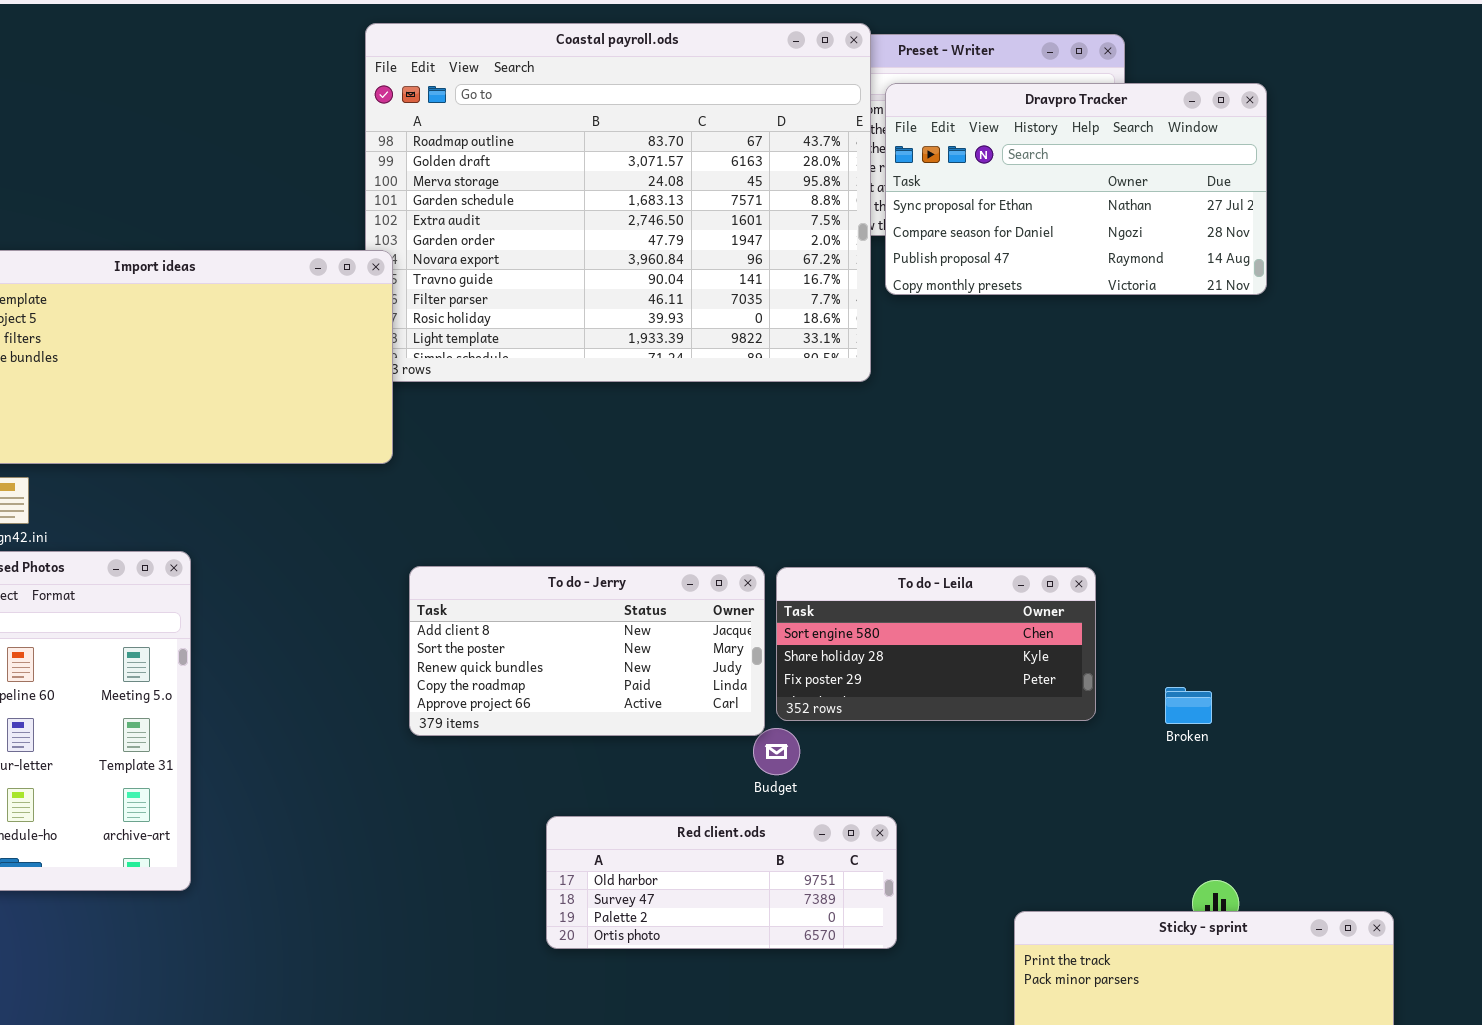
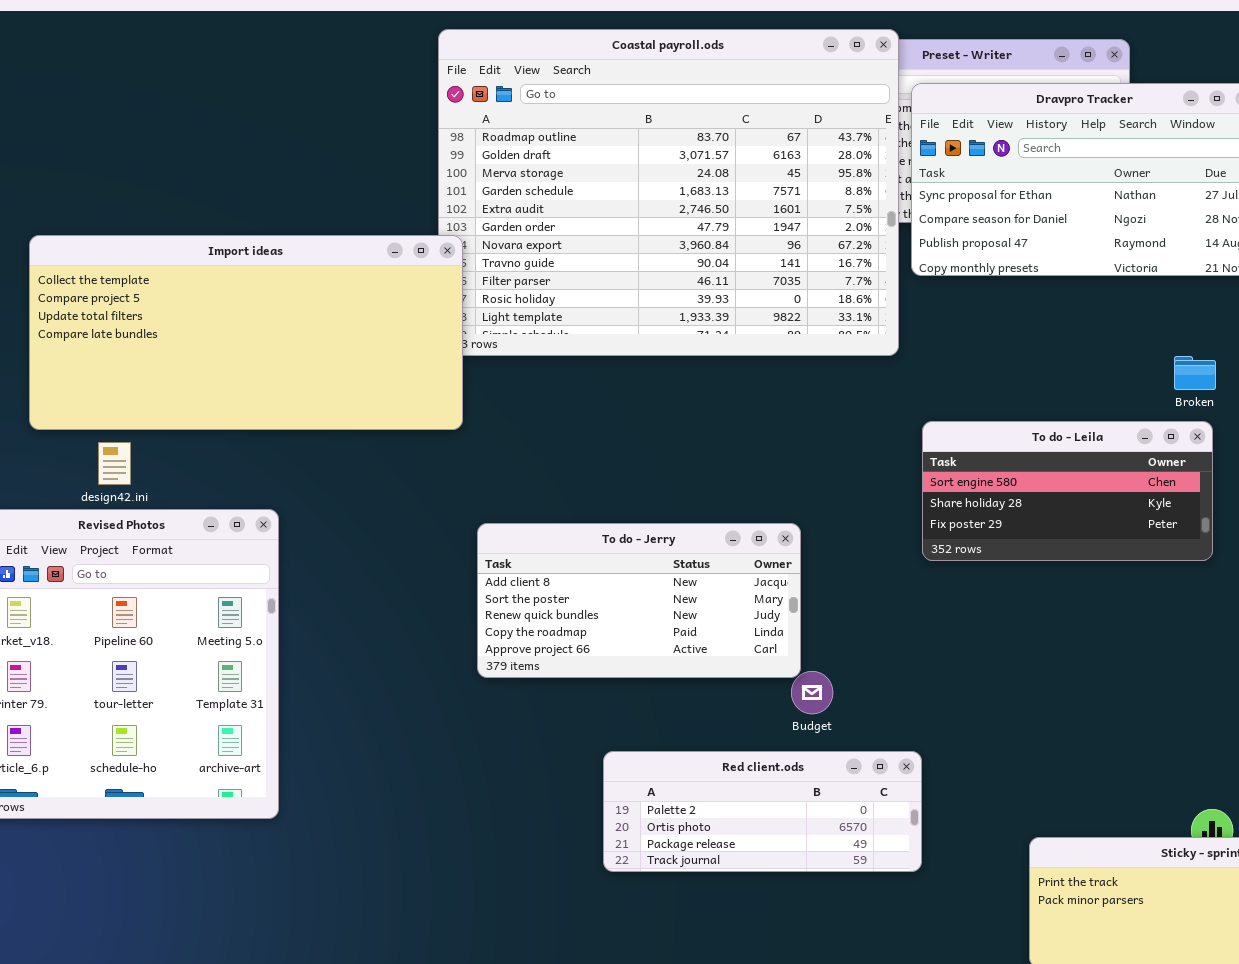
To do - Leila: [776,567,1096,721] -> [922,421,1213,561], moved
Broken: [1165,687,1212,724] -> [1174,356,1216,390], moved
Red client.ods: [546,816,897,949] -> [603,751,922,872], scrolled down 2 rows

